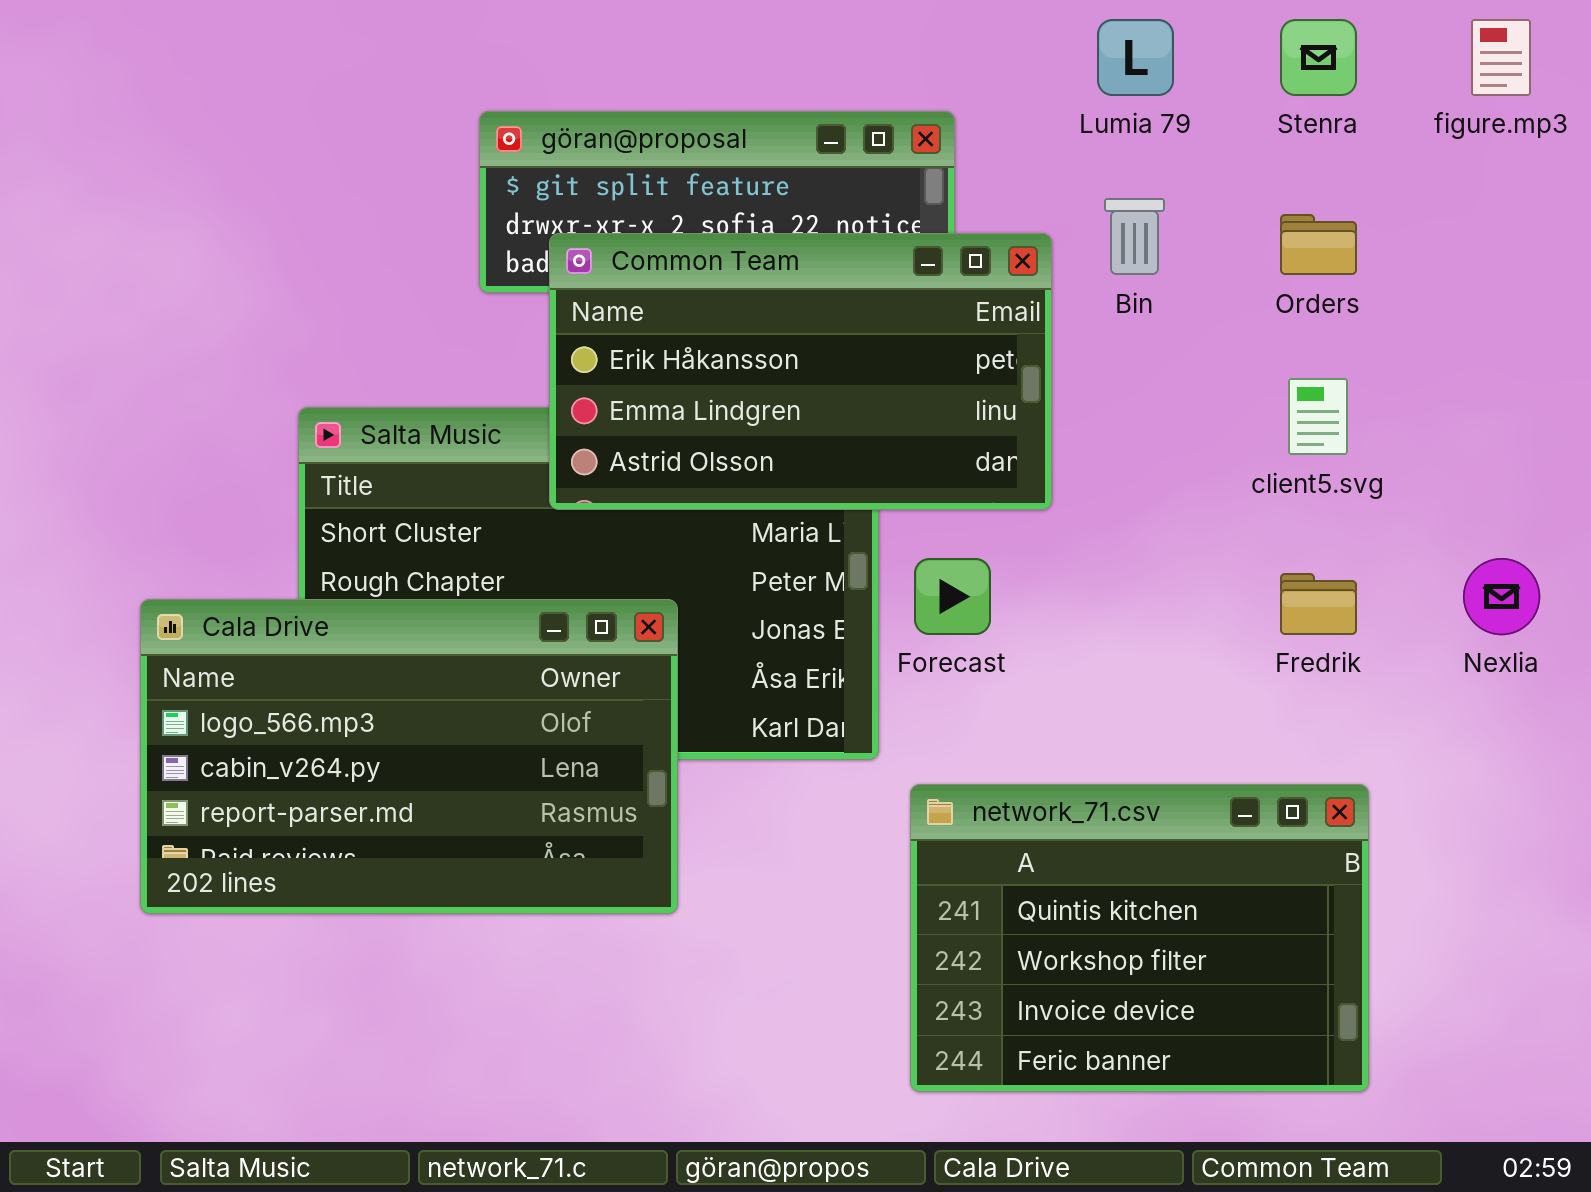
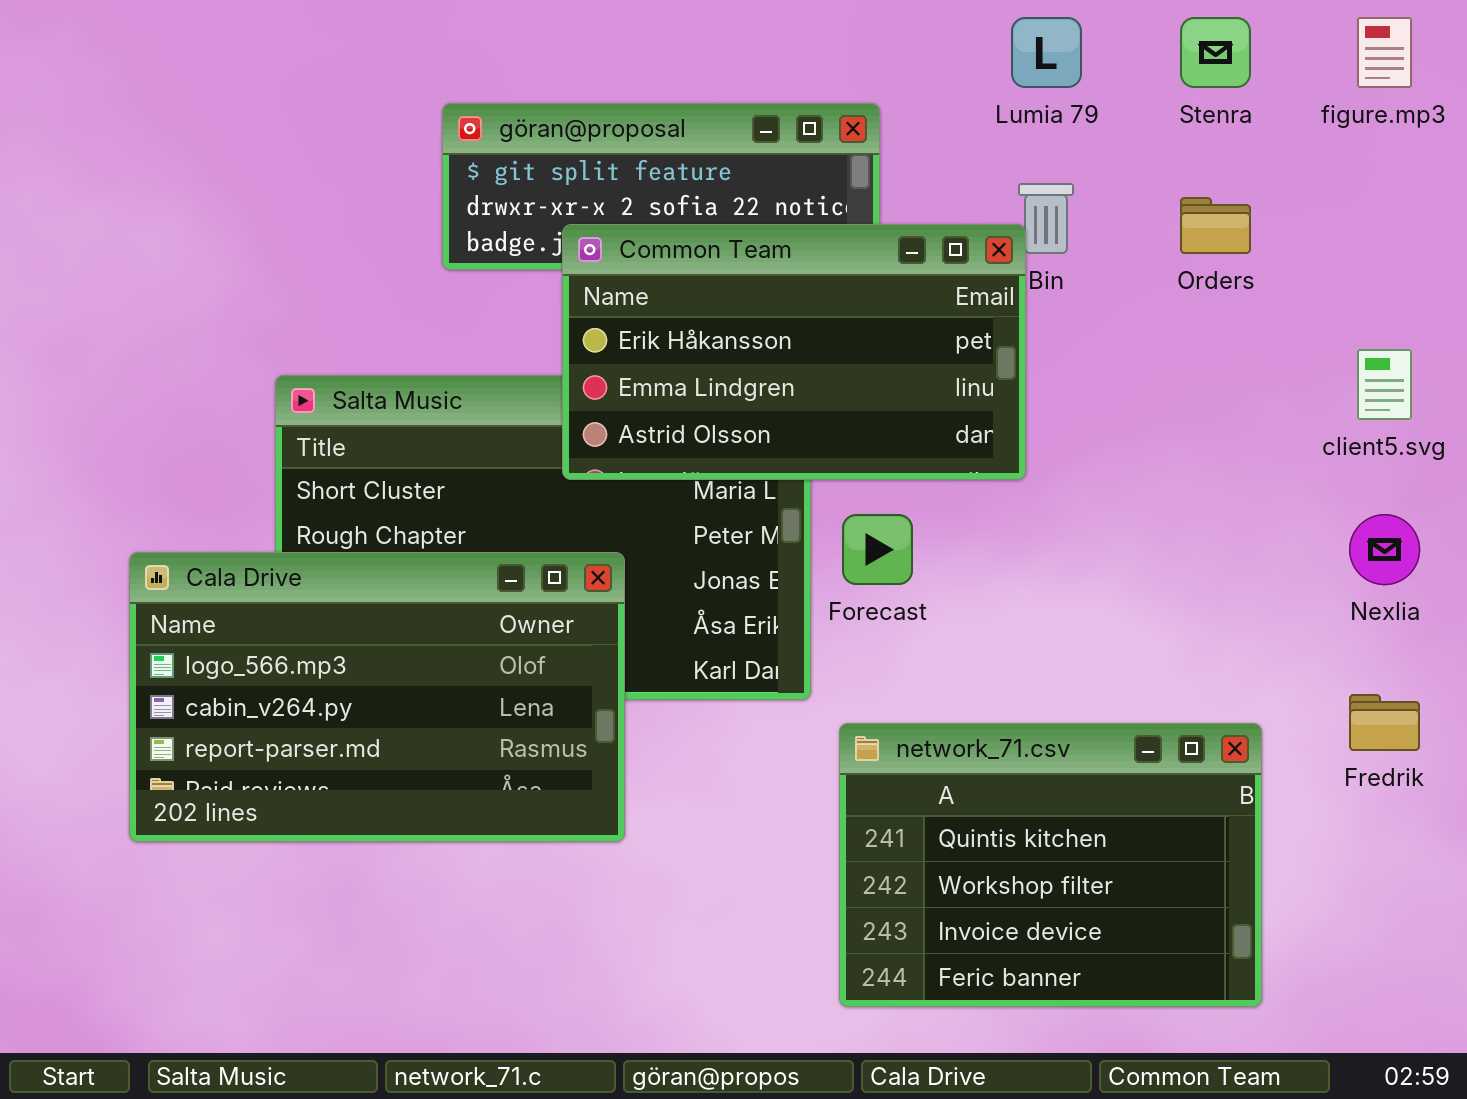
Common Team: [549,233,1052,510] -> [562,224,1026,480], moved
client5.svg: [1288,378,1348,455] -> [1357,349,1412,420], moved
Fredrik: [1280,573,1357,635] -> [1349,694,1420,751], moved

